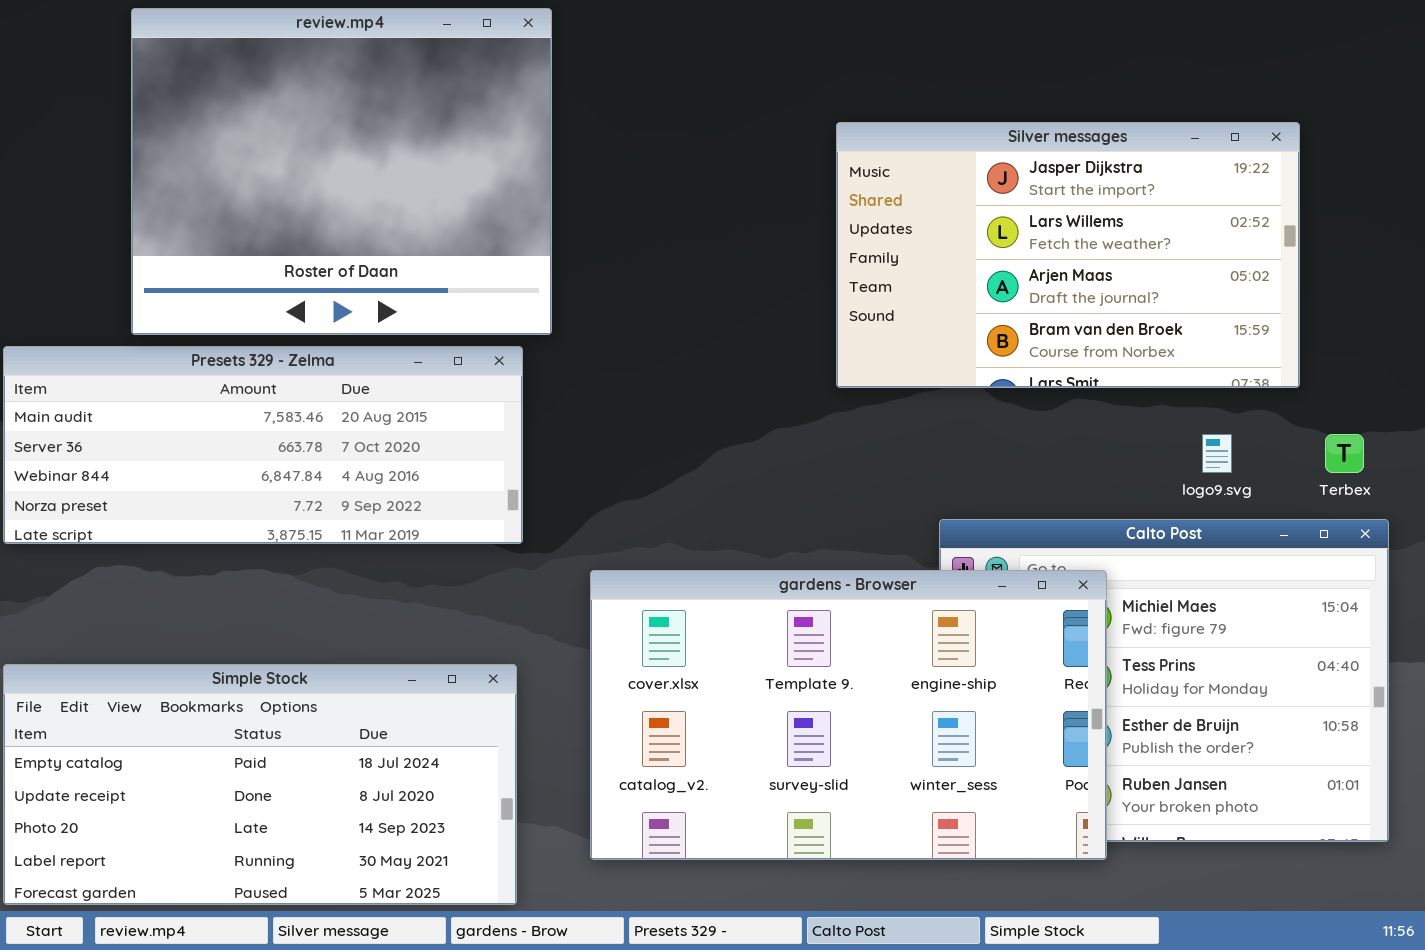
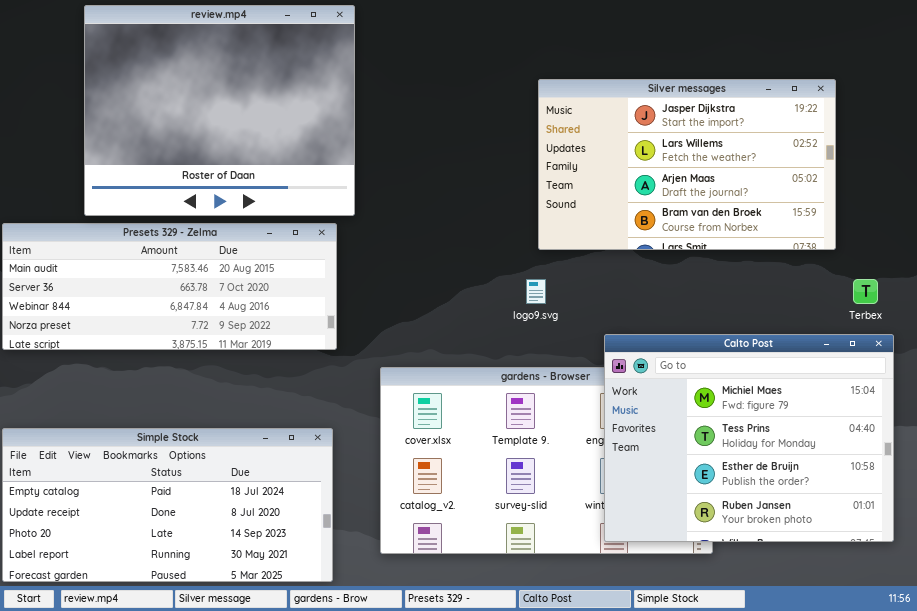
logo9.svg: [1202,434,1232,473] -> [526,279,546,304], moved
Calto Post: [939,519,1389,842] -> [604,334,894,542], raised

